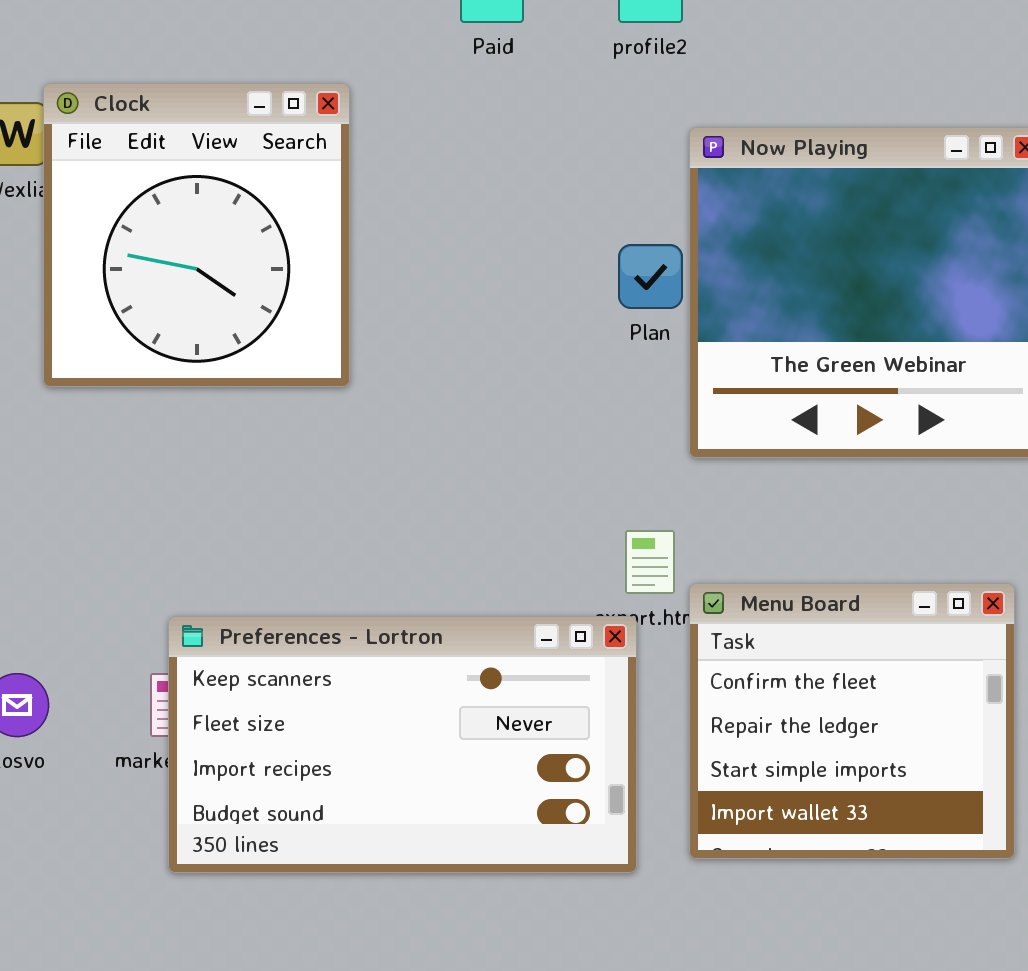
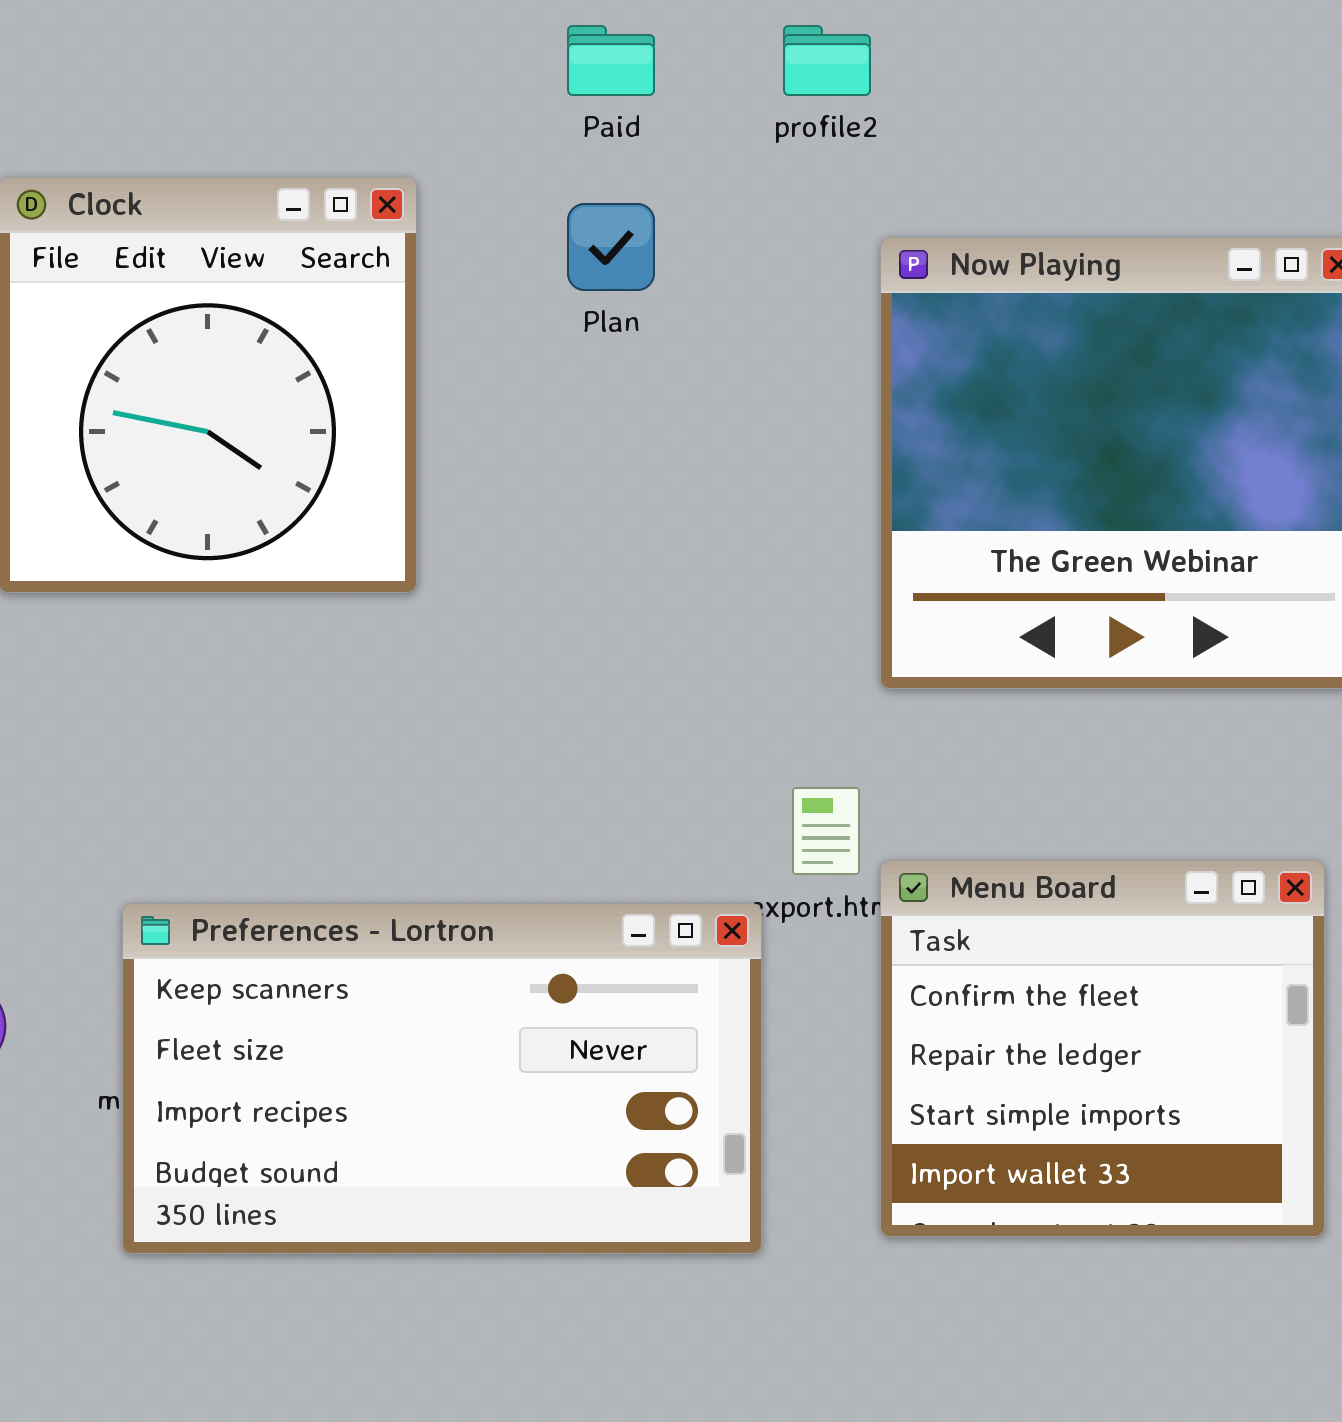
Plan: [618,244,683,309] -> [567,203,655,291], moved
Preferences - Lortron: [168,616,637,873] -> [122,903,762,1254], moved

